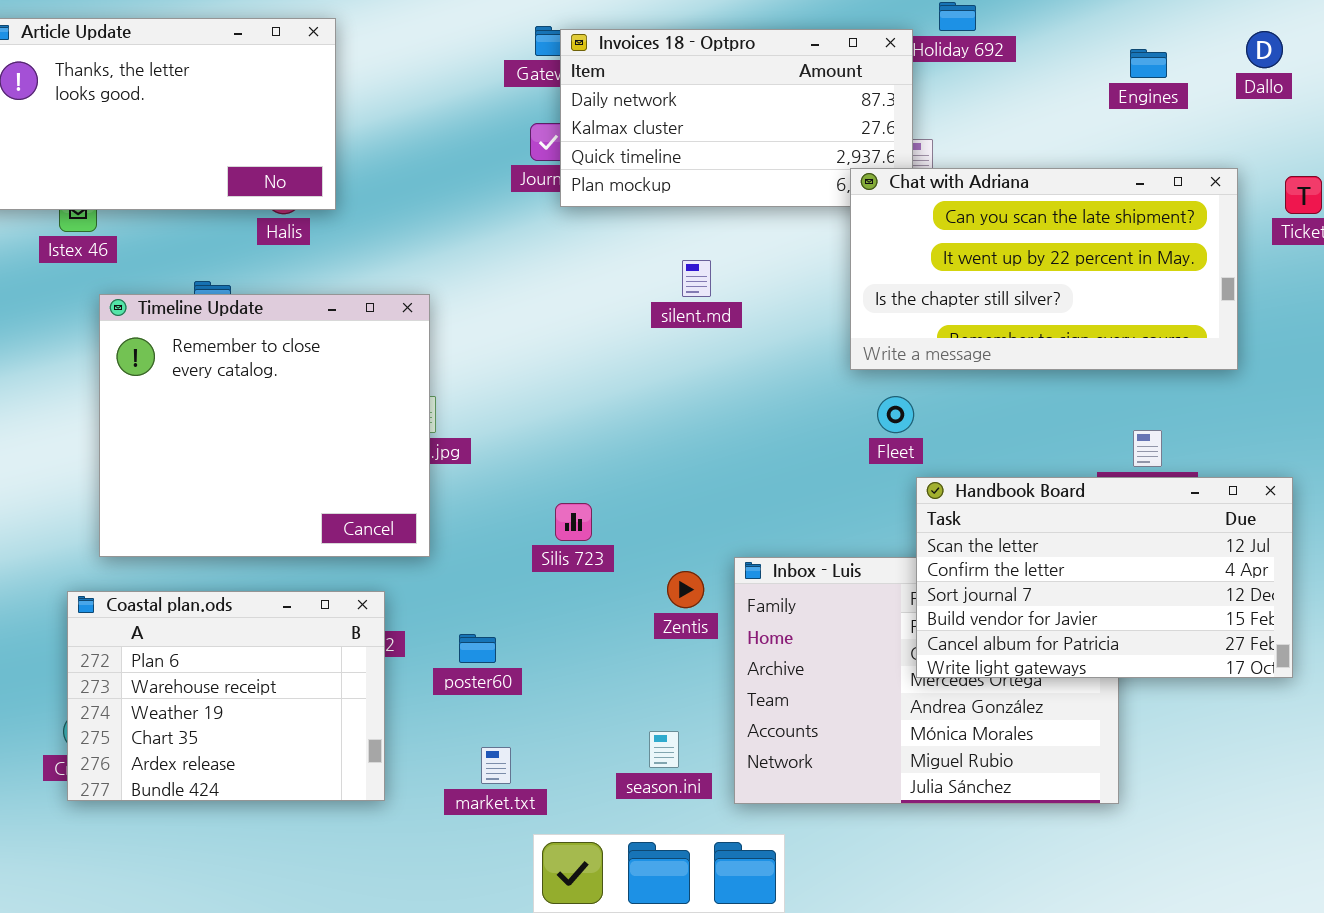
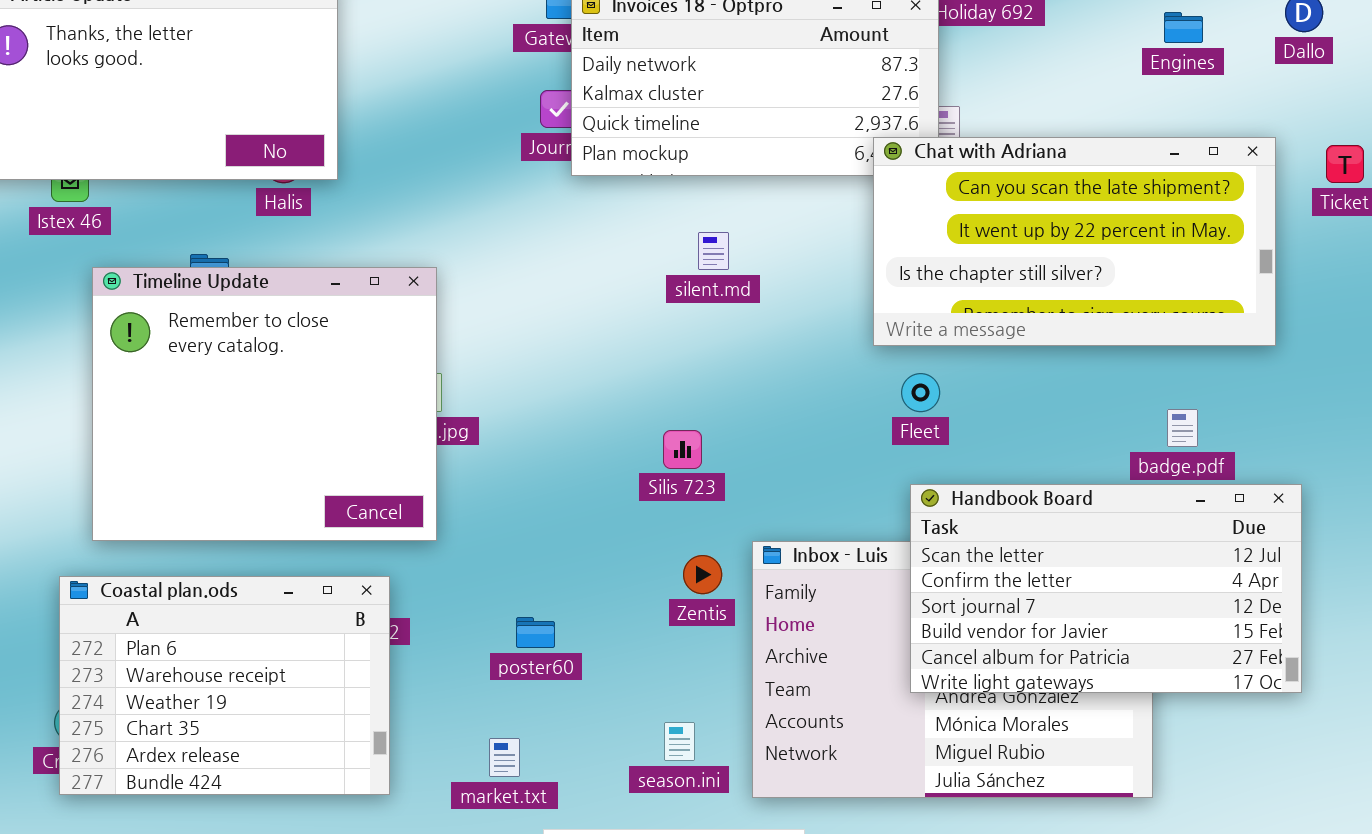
Handbook Board: [916,477,1293,678] -> [910,484,1302,693], moved
Silis 723: [555,503,592,541] -> [663,430,702,469], moved
poster60: [459,634,496,663] -> [516,617,555,648], moved

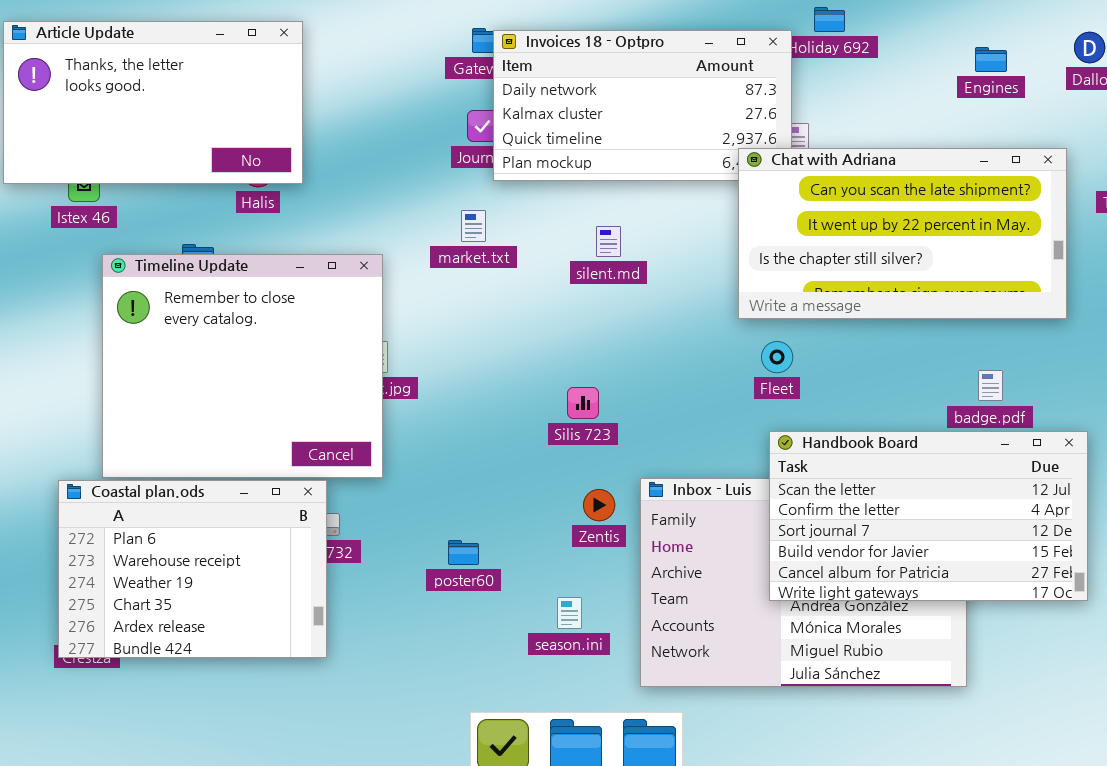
Coastal plan.ods: [59,576,390,795] -> [58,480,327,658], moved
season.ini: [664,722,695,761] -> [557,597,582,629], moved
market.txt: [489,738,520,777] -> [461,210,486,242], moved

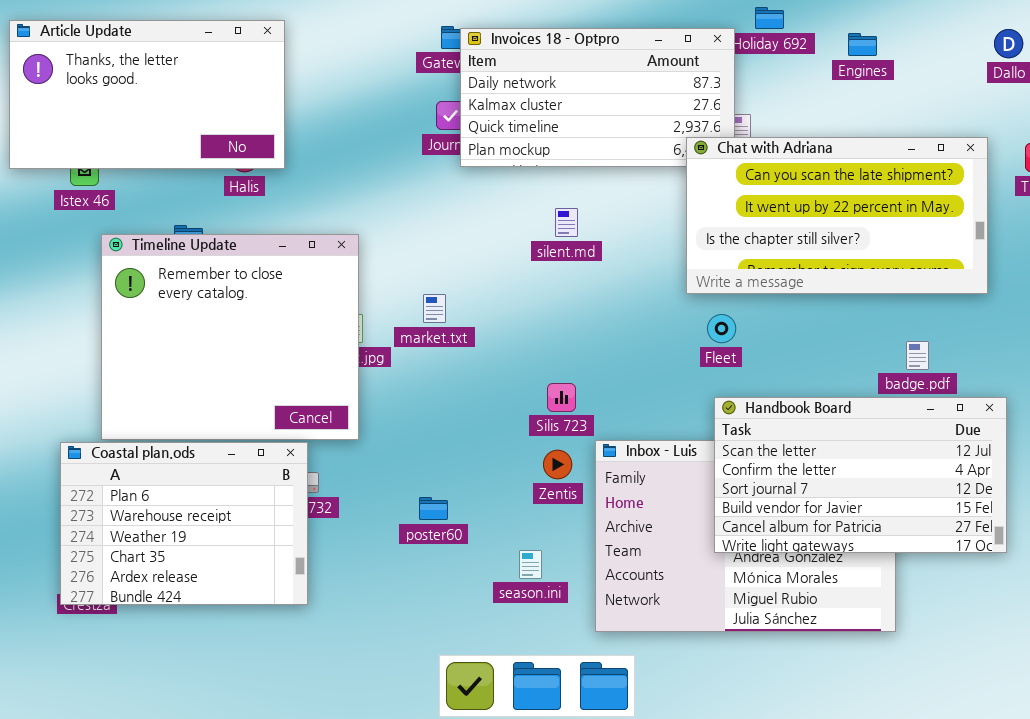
Engines: [975,47,1007,72] -> [848,33,877,56], moved
market.txt: [461,210,486,242] -> [423,294,446,323], moved
Silis 723: [567,387,599,419] -> [547,383,576,412], moved

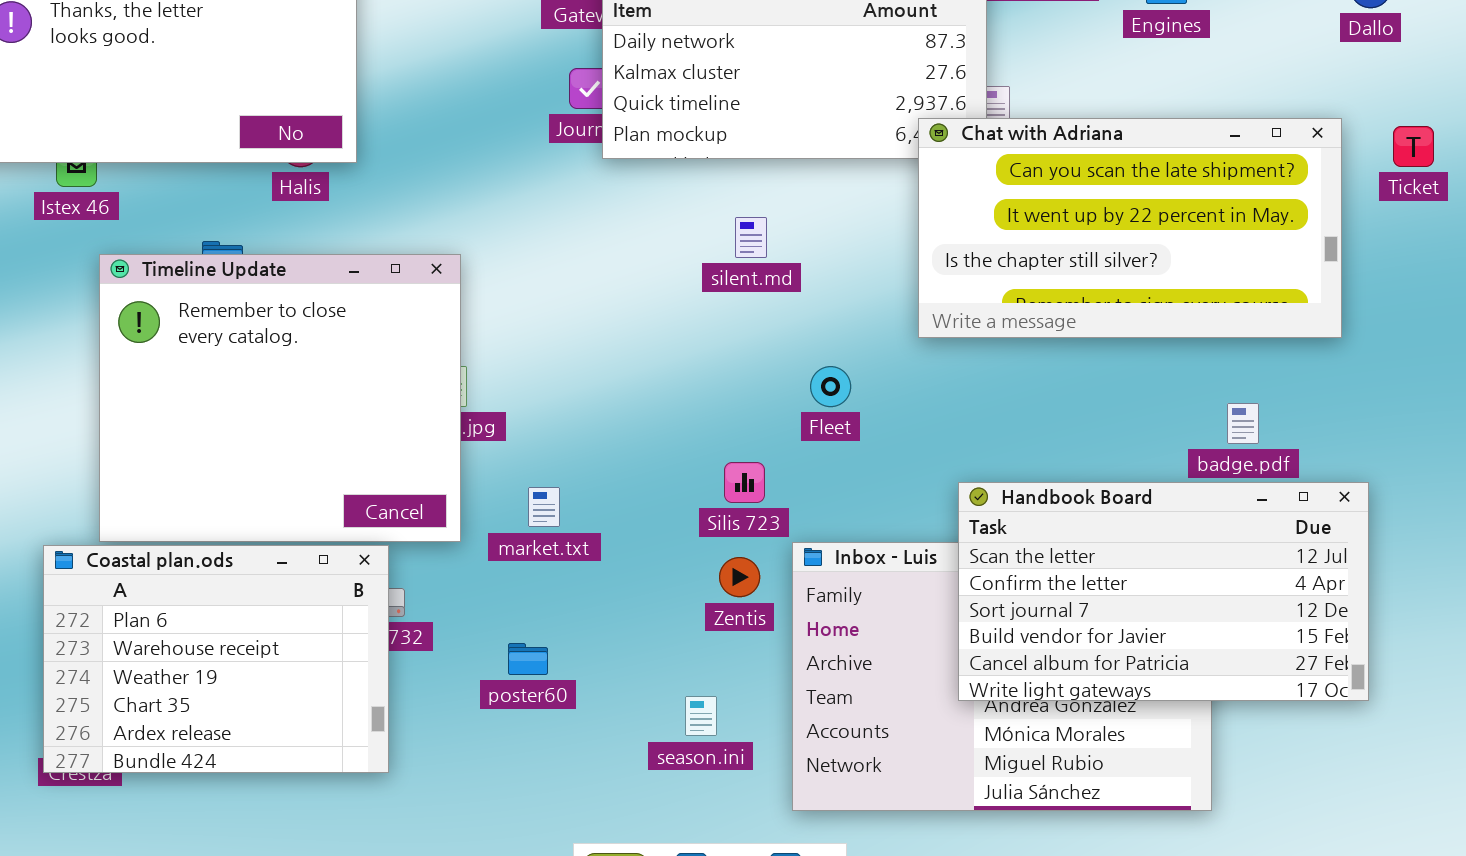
market.txt: [423,294,446,323] -> [528,487,560,527], moved
Fleet: [707,314,736,343] -> [810,366,851,407], moved
poster60: [419,497,448,520] -> [508,643,548,675], moved

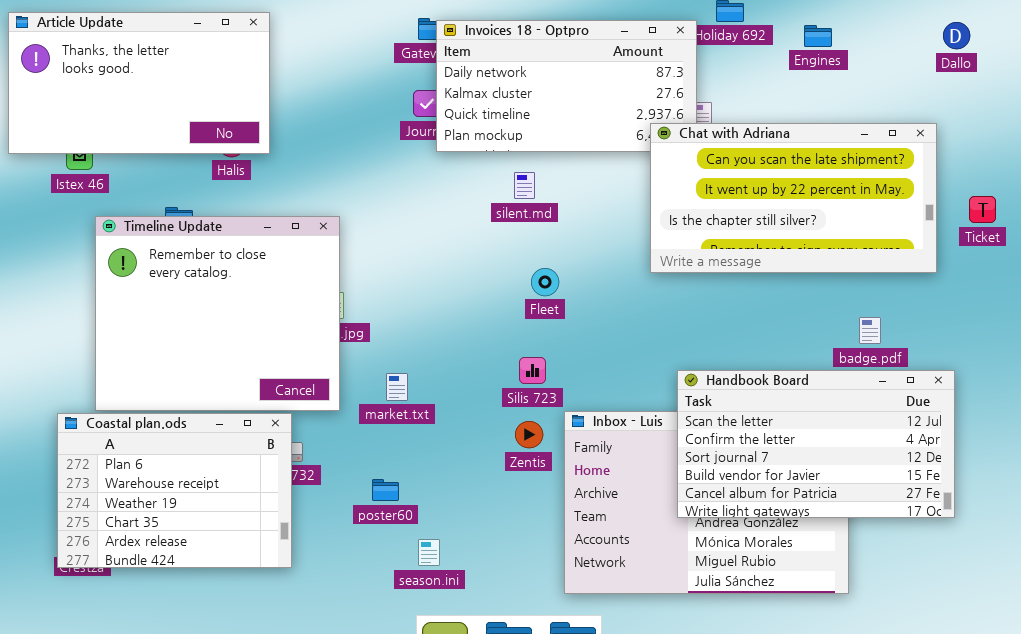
Ticket: [1393,126,1434,167] -> [969,196,996,223], moved
silent.md: [735,217,767,258] -> [514,172,535,199], moved
Fleet: [810,366,851,407] -> [531,268,559,296], moved
season.ini: [685,696,717,736] -> [418,539,440,566], moved

